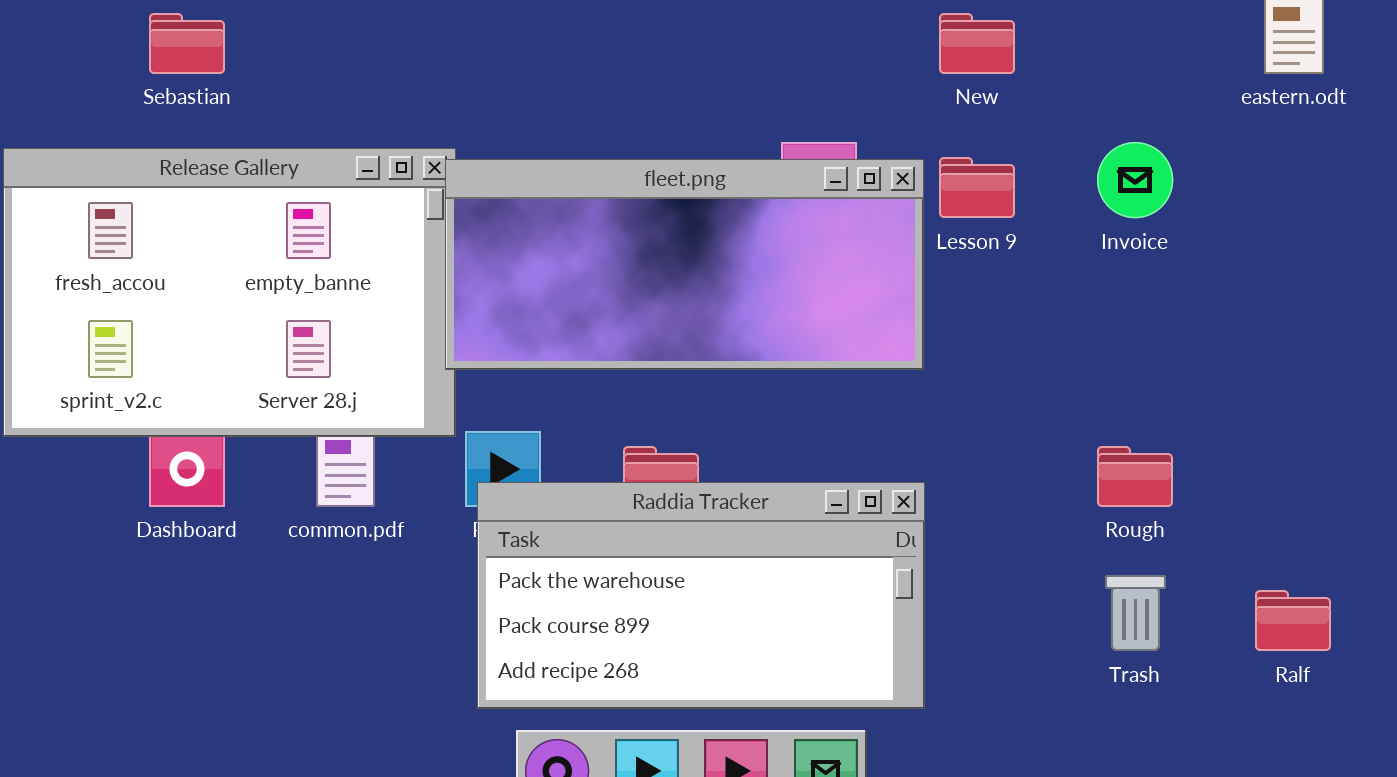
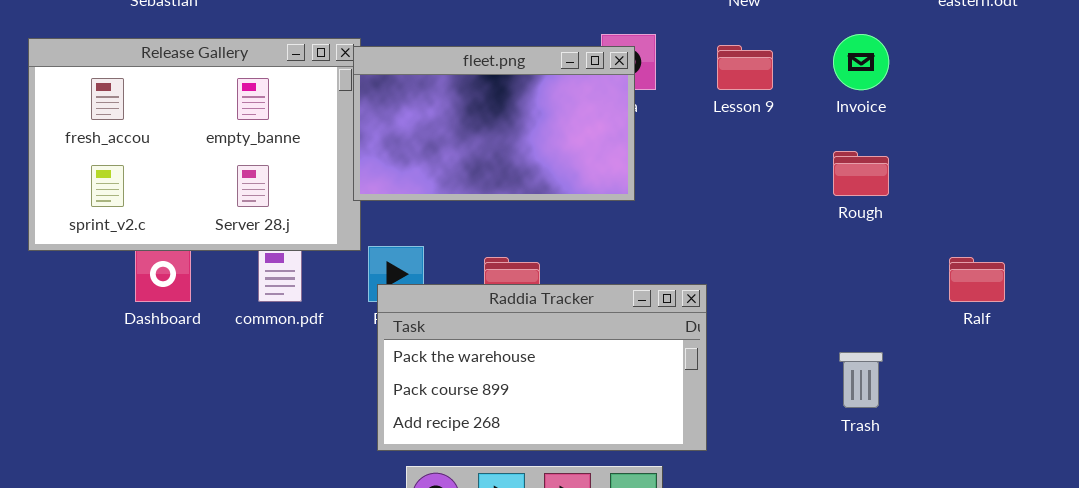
fleet.png: [445,159,924,370] -> [353,46,635,201], resized
Rough: [1097,446,1173,507] -> [833,151,889,196], moved
Ralf: [1255,590,1331,651] -> [949,257,1005,302], moved

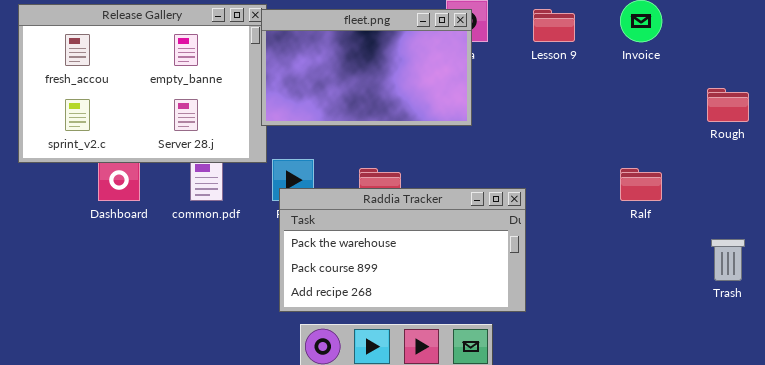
Rough: [833,151,889,196] -> [707,88,749,122], moved
Ralf: [949,257,1005,302] -> [620,168,662,201], moved
Trash: [839,352,883,408] -> [711,239,745,281], moved

